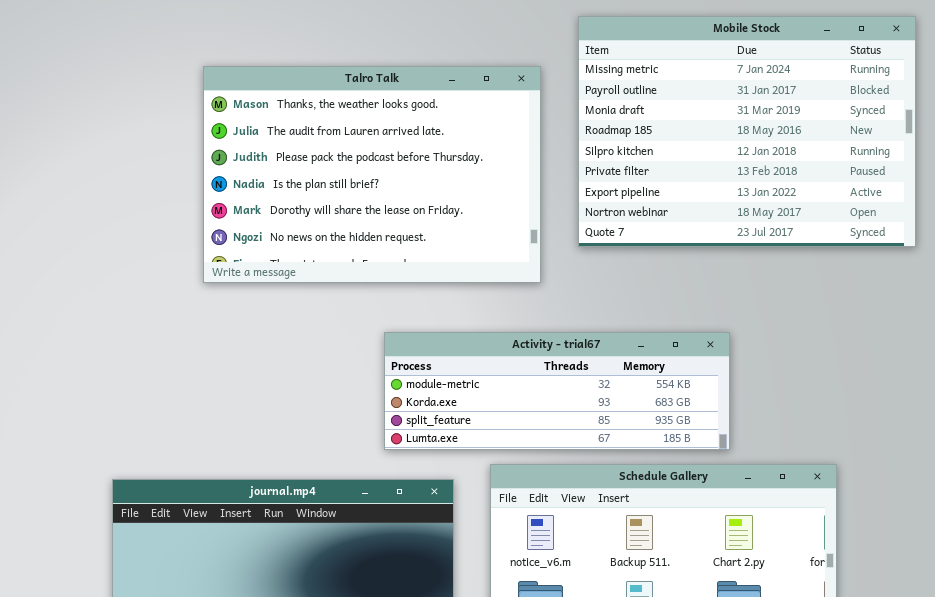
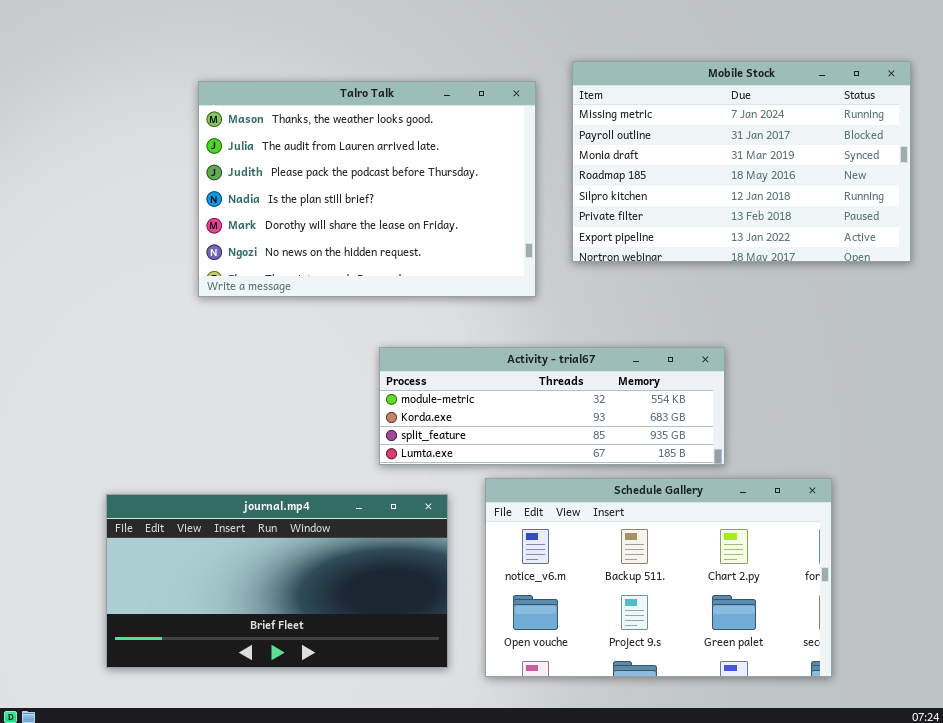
Mobile Stock: [578,16,916,247] -> [572,61,911,262], resized

